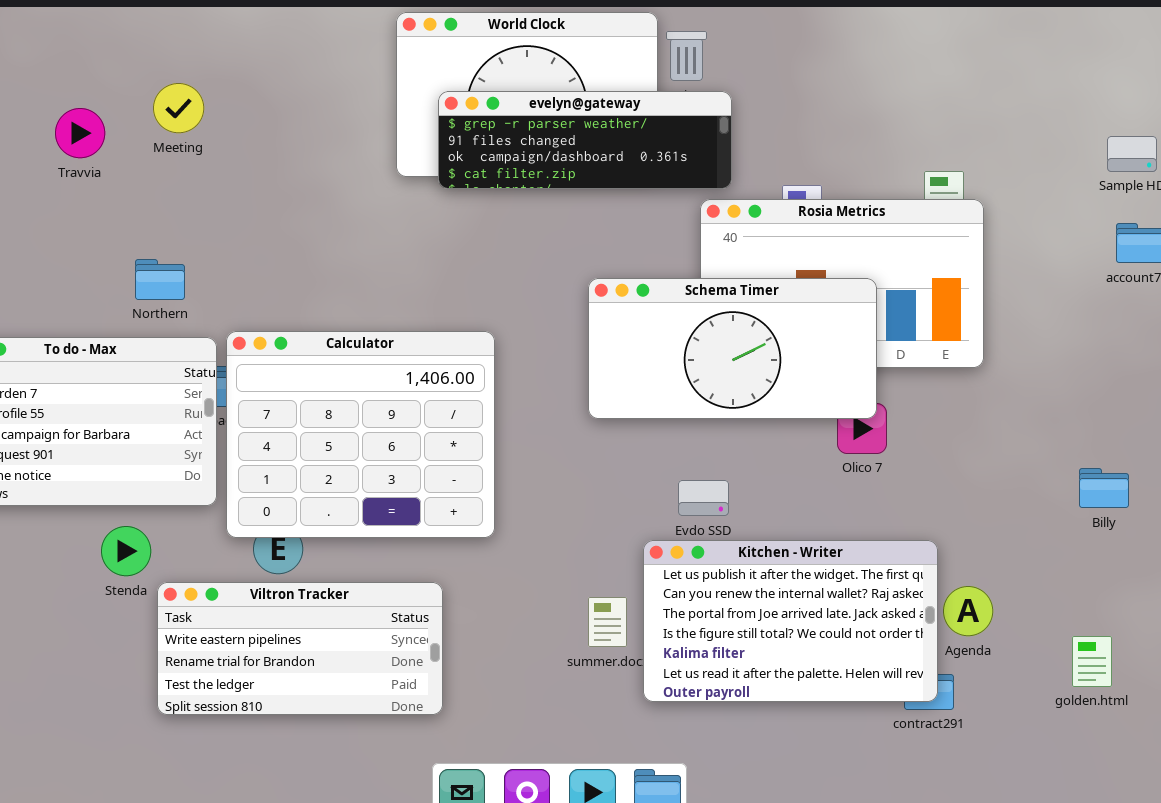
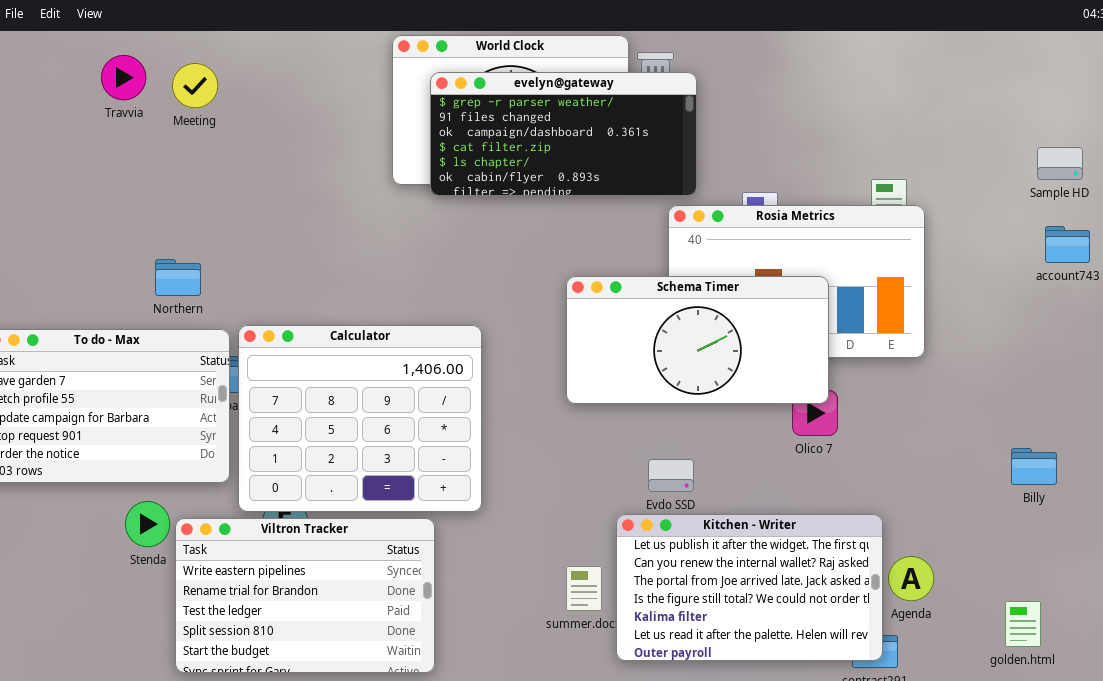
Meeting: [153,83,204,133] -> [172,63,218,108], moved
evelyn@gateway: [438,91,732,189] -> [430,72,697,196], resized
Travvia: [55,108,105,158] -> [101,55,146,100], moved
Viltron Tracker: [157,582,443,715] -> [175,518,435,673], resized

